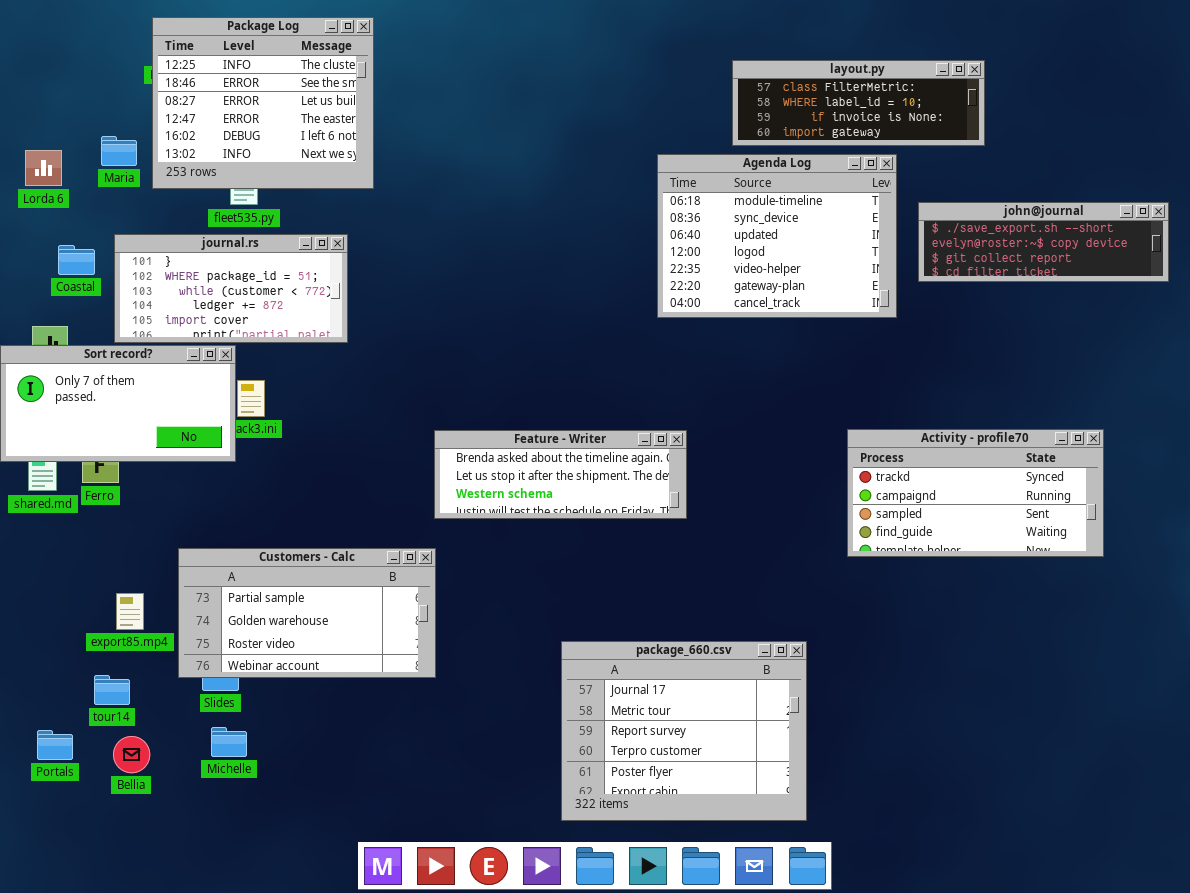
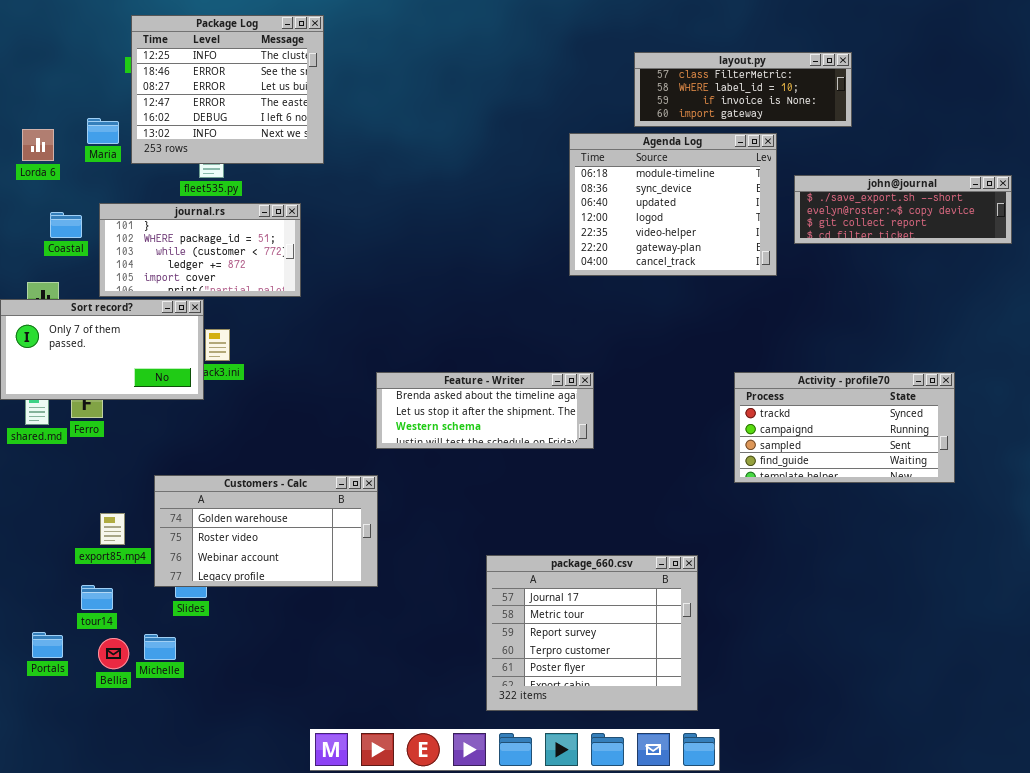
Customers - Calc: [178,548,436,678] -> [154,475,378,587], scrolled down 1 row
Michelle: [211,727,247,757] -> [144,634,176,660], moved

